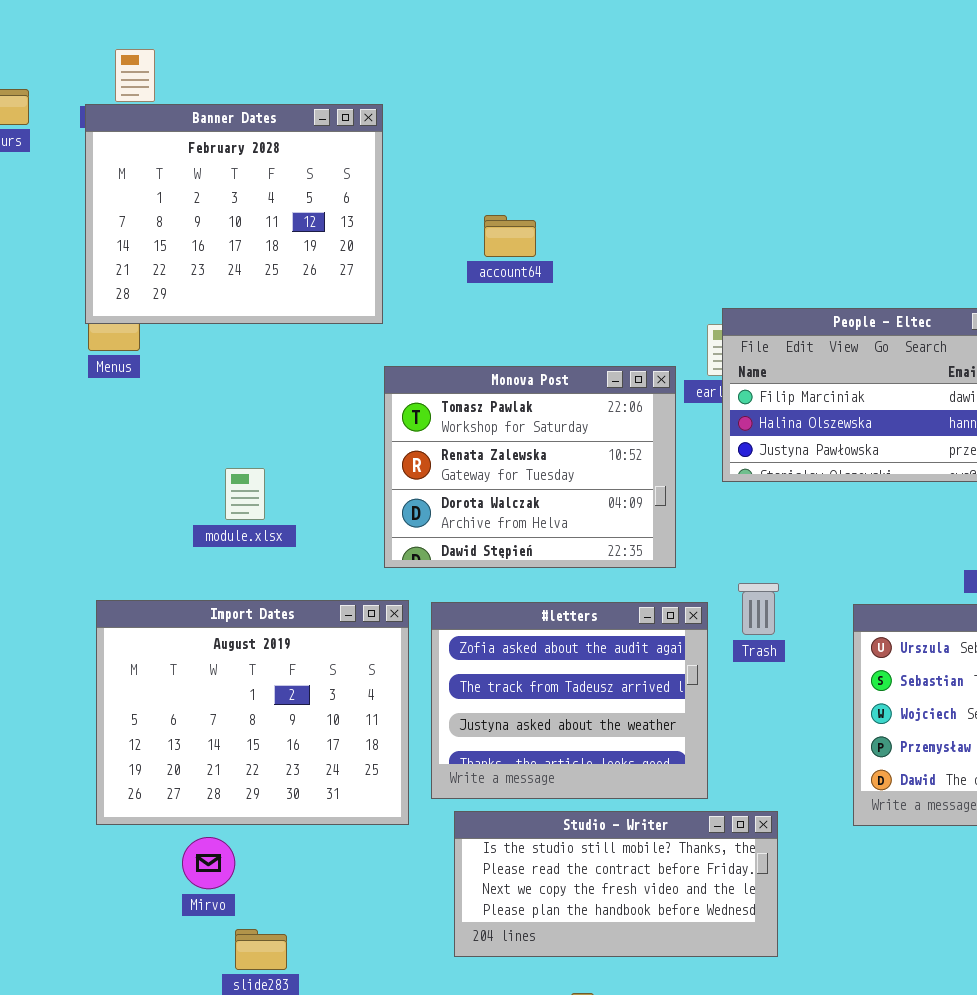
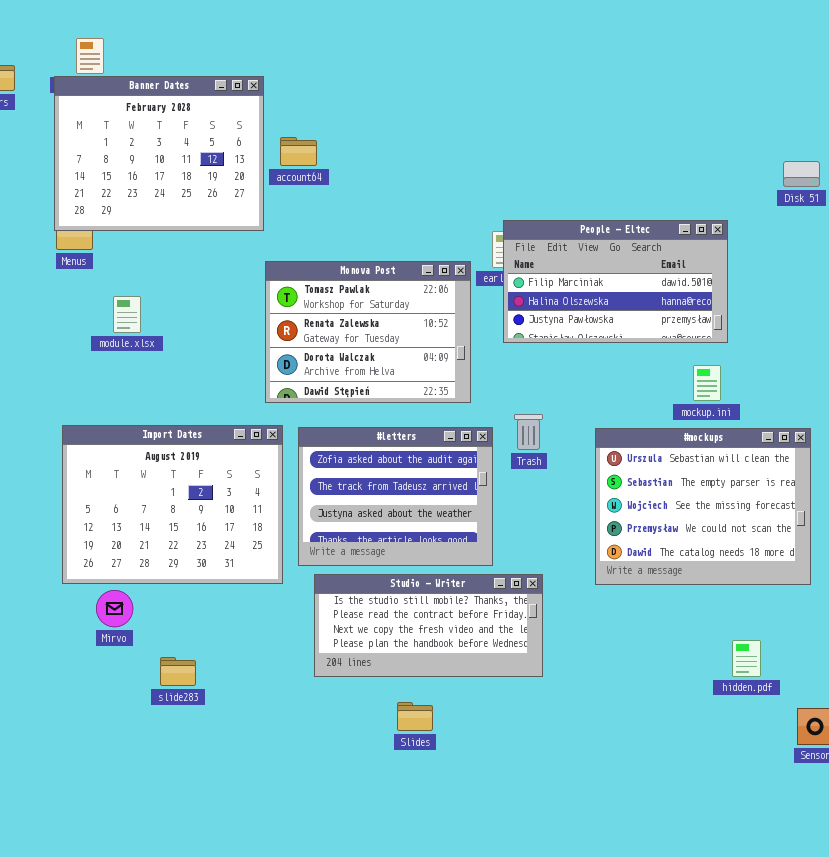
account64: [484,215,536,257] -> [280,137,317,166], moved
module.xlsx: [225,468,265,520] -> [113,296,141,333], moved
Mirvo: [182,837,235,889] -> [96,590,133,627], moved

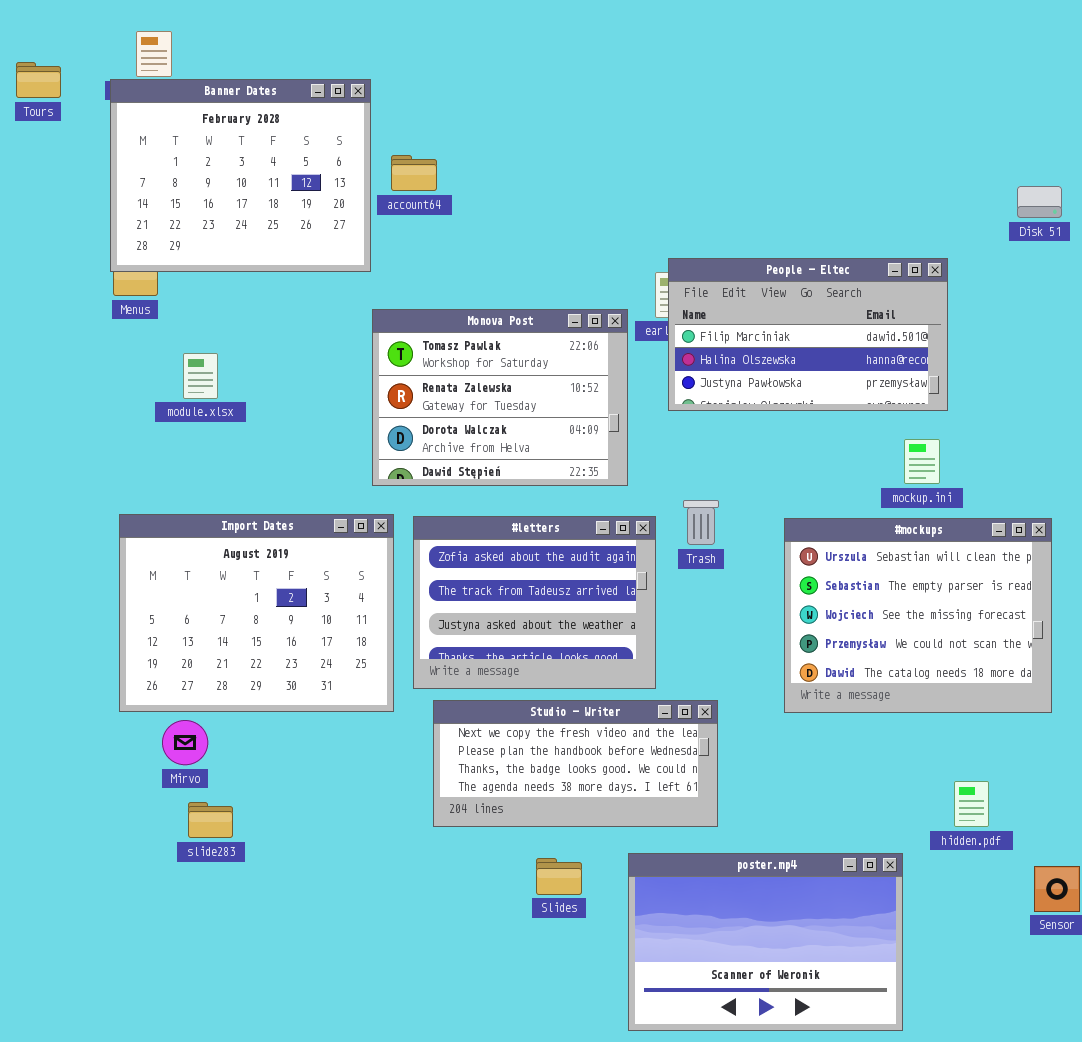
Studio - Writer: [314,574,543,677] -> [433,700,718,827], scrolled down 2 rows
slide283: [160,657,196,686] -> [188,802,233,838], moved
poster.mp4: none -> [628,853,903,1031], opened

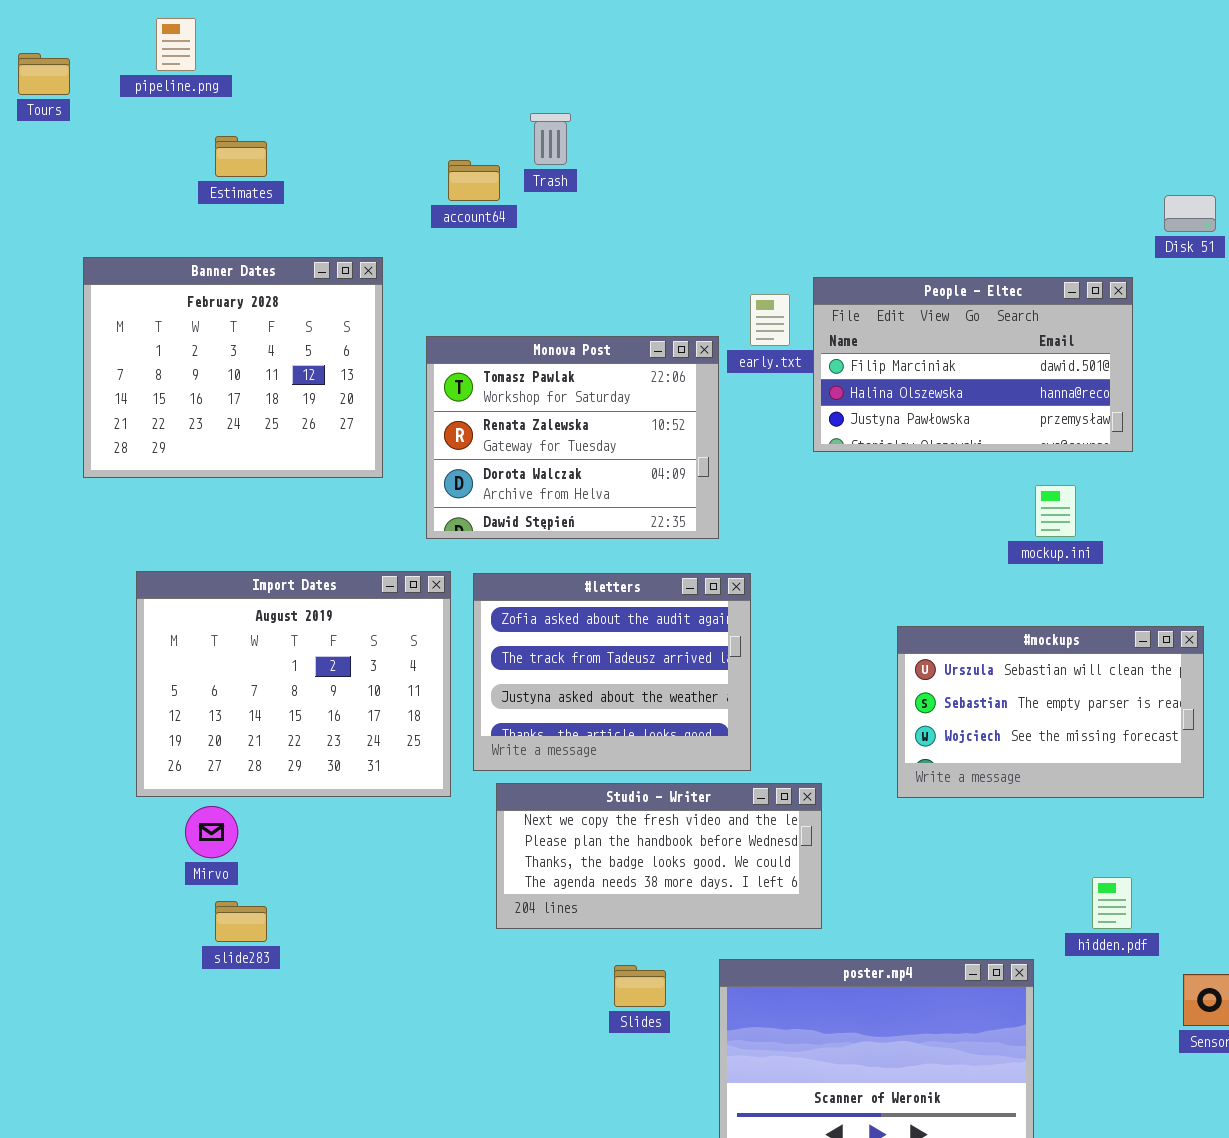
Banner Dates: [110,79,371,272] -> [83,257,383,478], moved
People - Eltec: [668,258,948,411] -> [813,277,1133,452], moved
Trash: [683,500,719,545] -> [530,113,571,165], moved
#mockups: [784,518,1052,713] -> [897,626,1204,798], resized

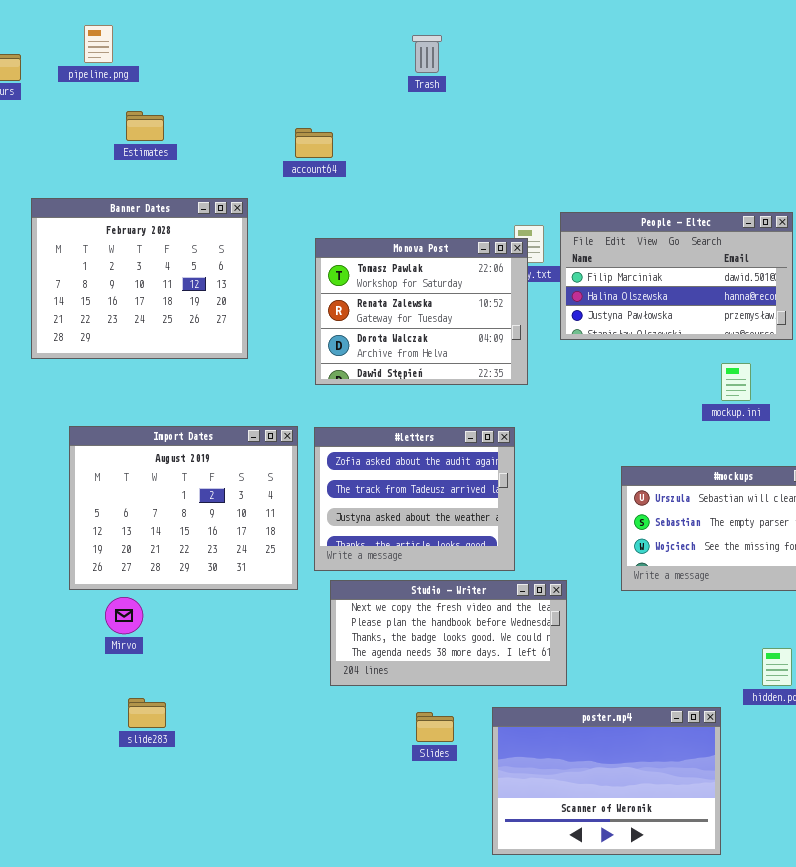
Trash: [530,113,571,165] -> [412,35,442,73], moved
Monova Post: [426,336,719,539] -> [315,238,528,385], moved
slide283: [215,901,267,942] -> [128,698,166,728], moved

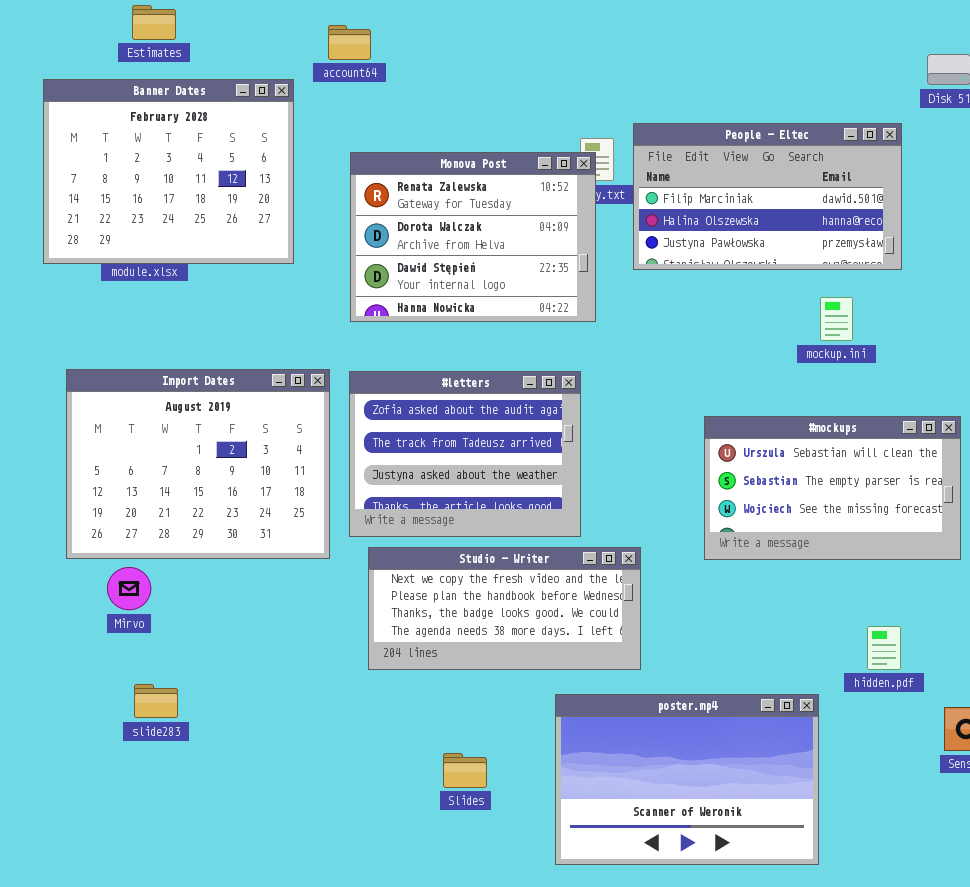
Banner Dates: [31,198,248,359] -> [43,79,294,264], moved
Monova Post: [315,238,528,385] -> [350,152,596,322], scrolled down 1 row
Slides: [416,712,454,742] -> [443,753,487,788], moved

